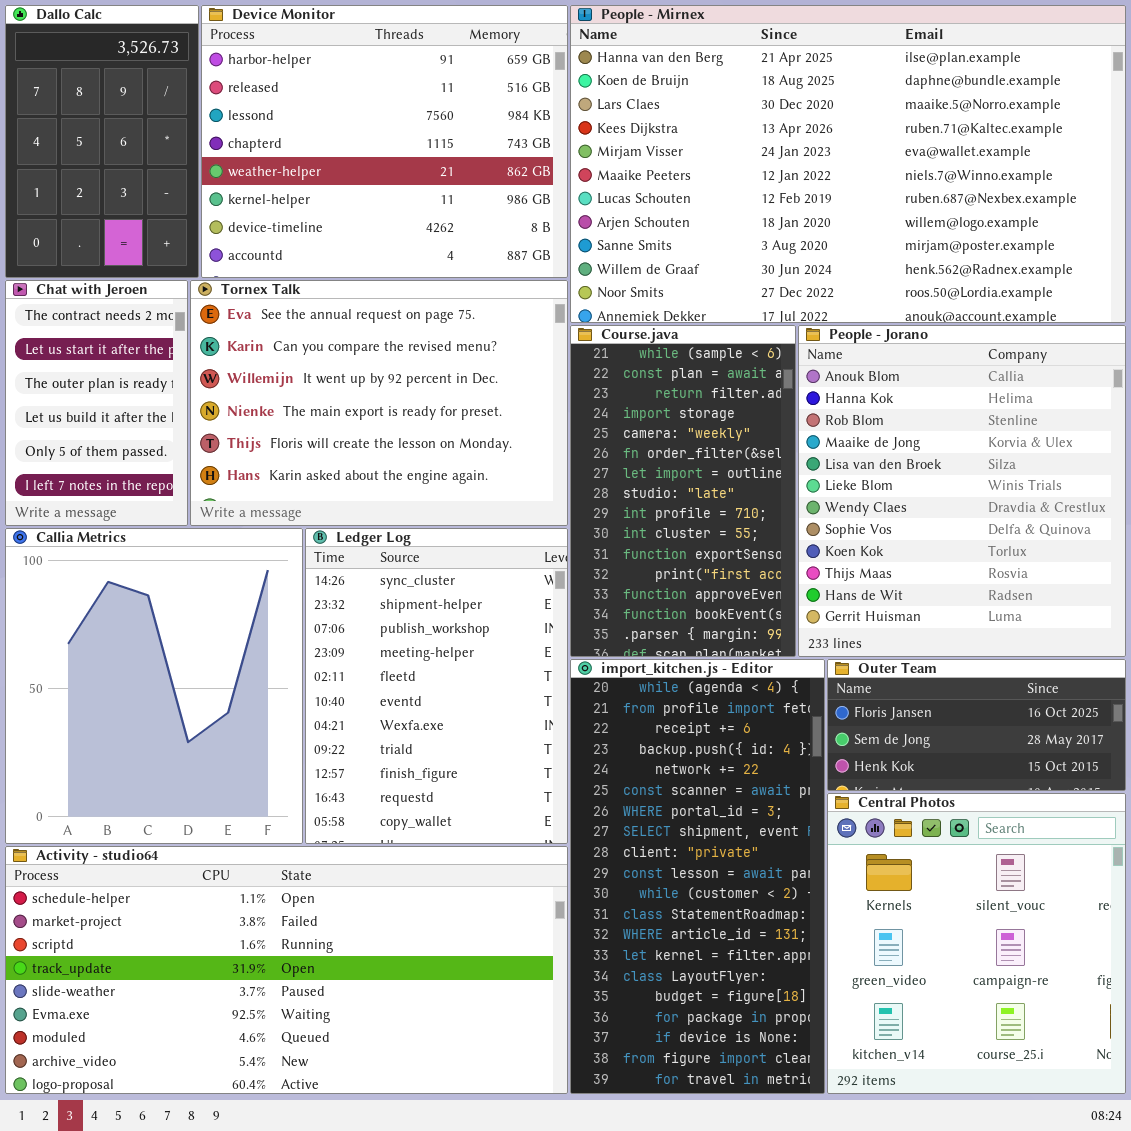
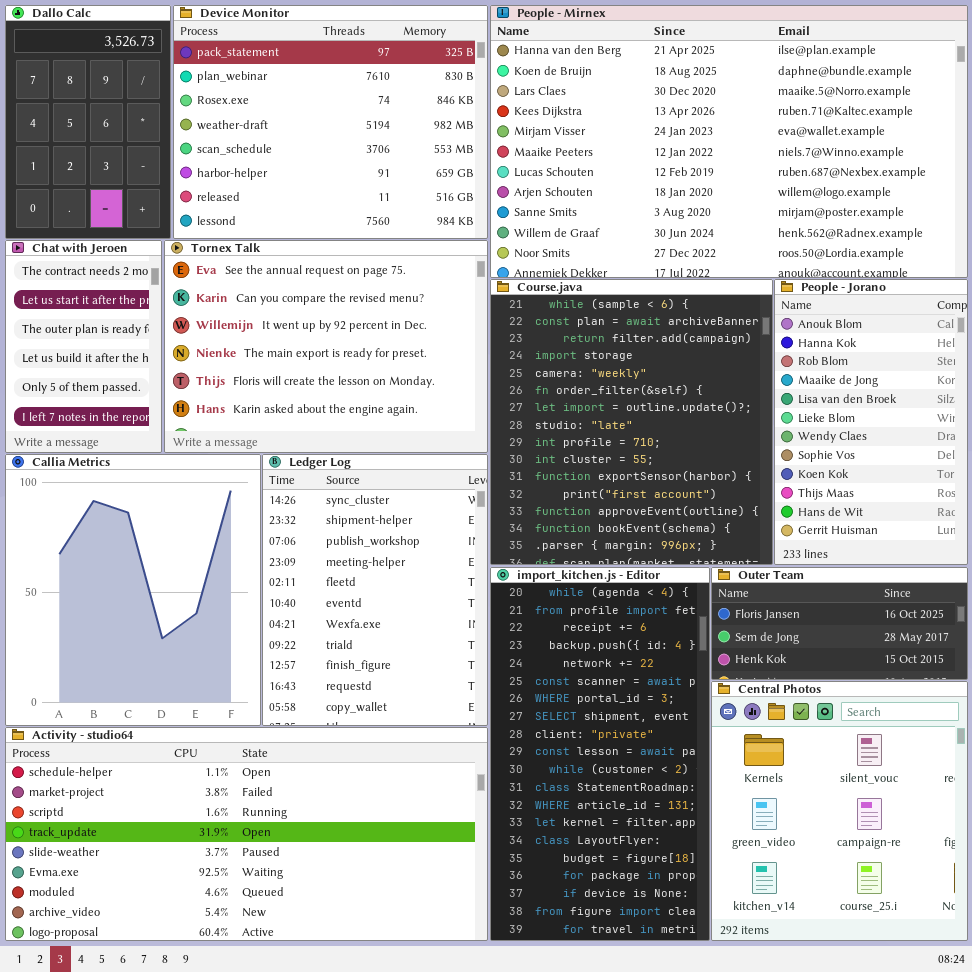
Device Monitor: [201,5,568,278] -> [173,5,488,239], scrolled up 5 rows
Course.java: [570,325,796,657] -> [490,279,773,565], resized
People - Jorano: [798,325,1126,657] -> [774,279,968,565], resized

